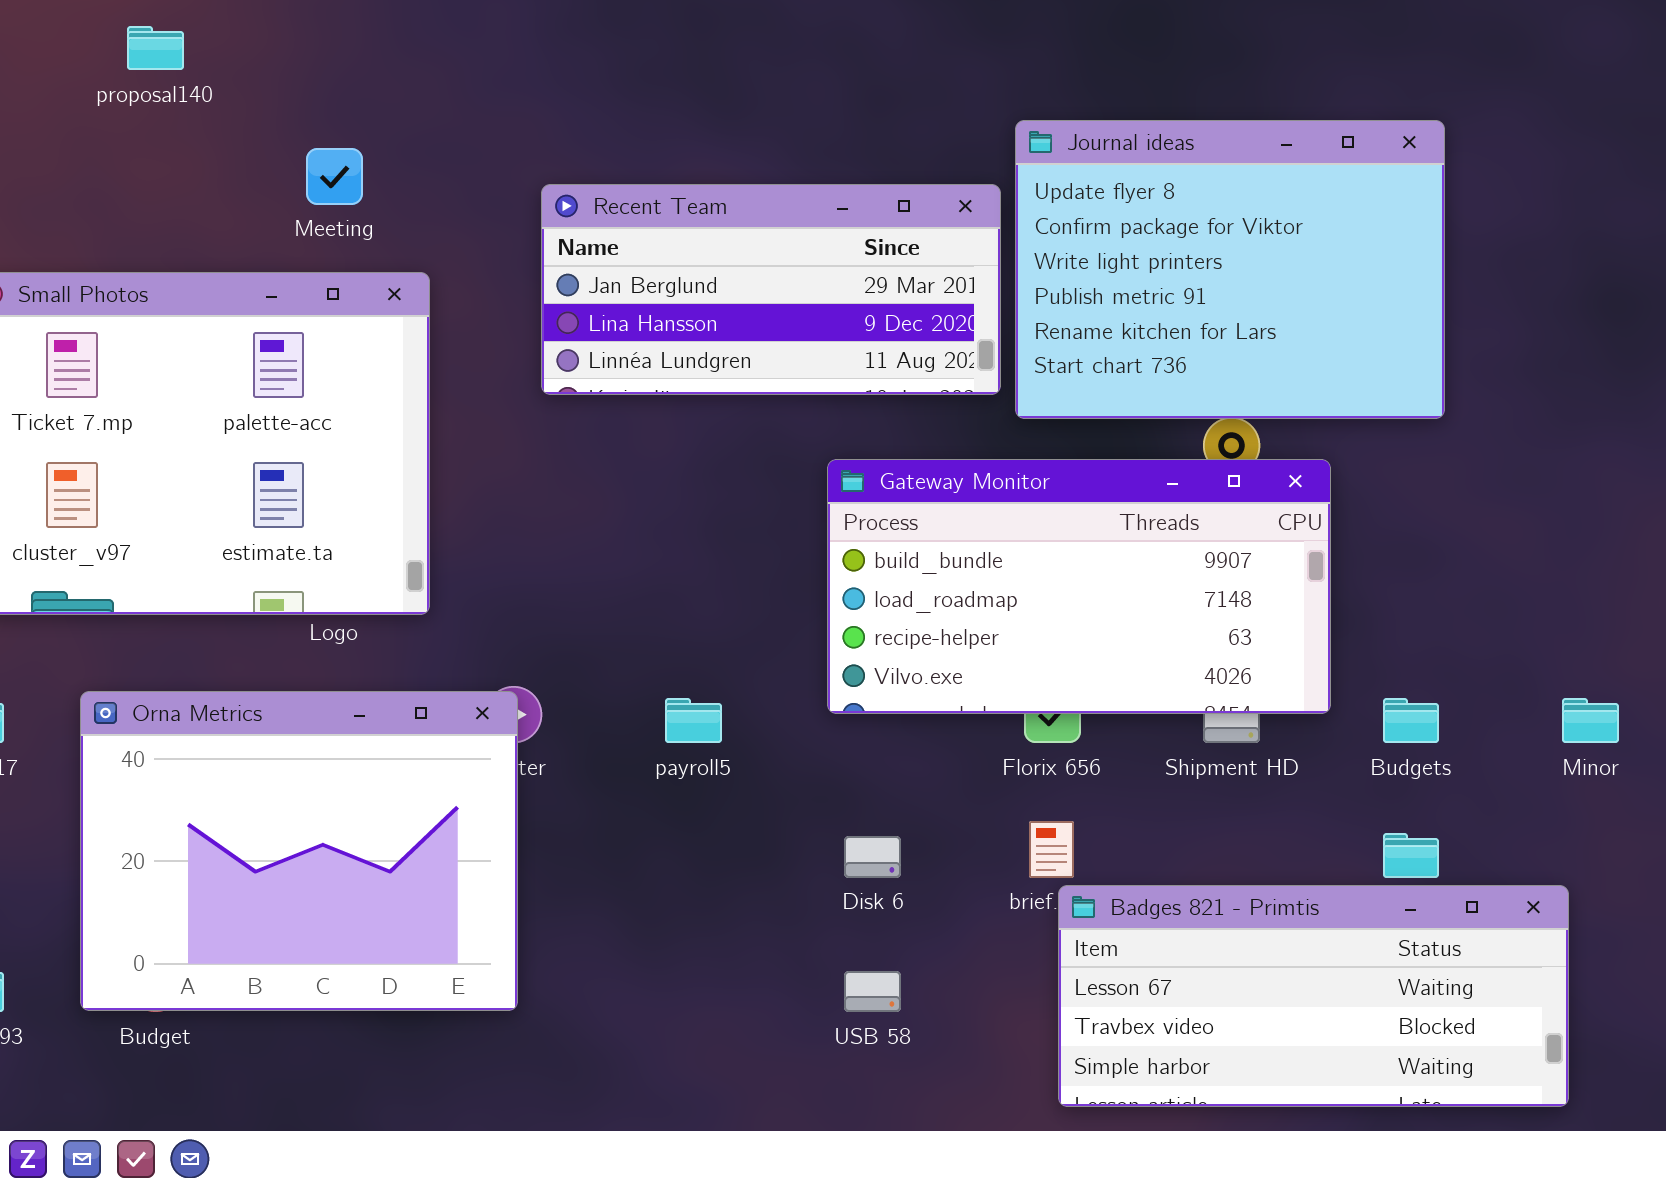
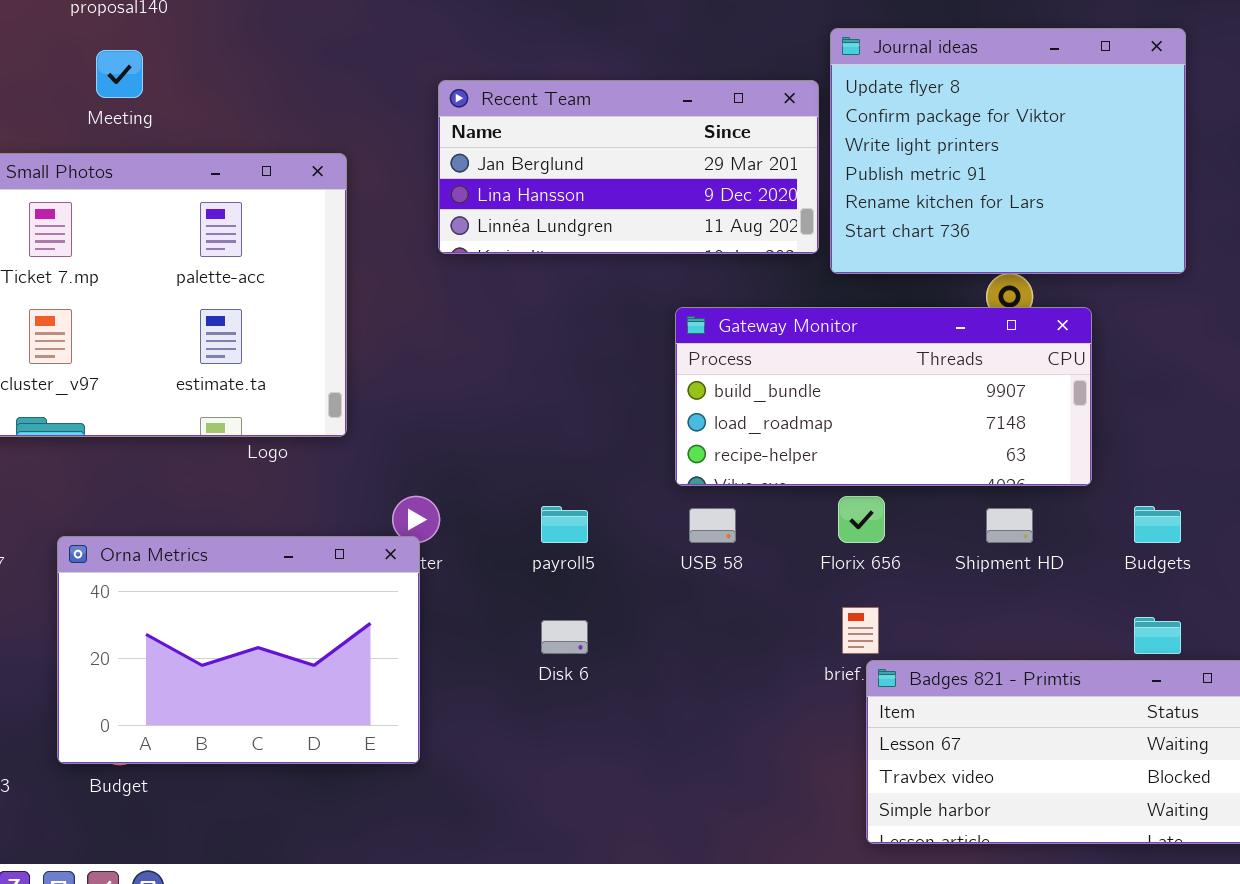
Meeting: [306,148,363,205] -> [96,50,143,98], moved
Gateway Monitor: [827,459,1331,714] -> [675,307,1092,486], resized
Orna Metrics: [80,691,518,1011] -> [57,536,420,764], resized
Disk 6: [844,836,901,878] -> [541,620,588,654], moved
USB 58: [844,971,901,1012] -> [689,508,736,543], moved

